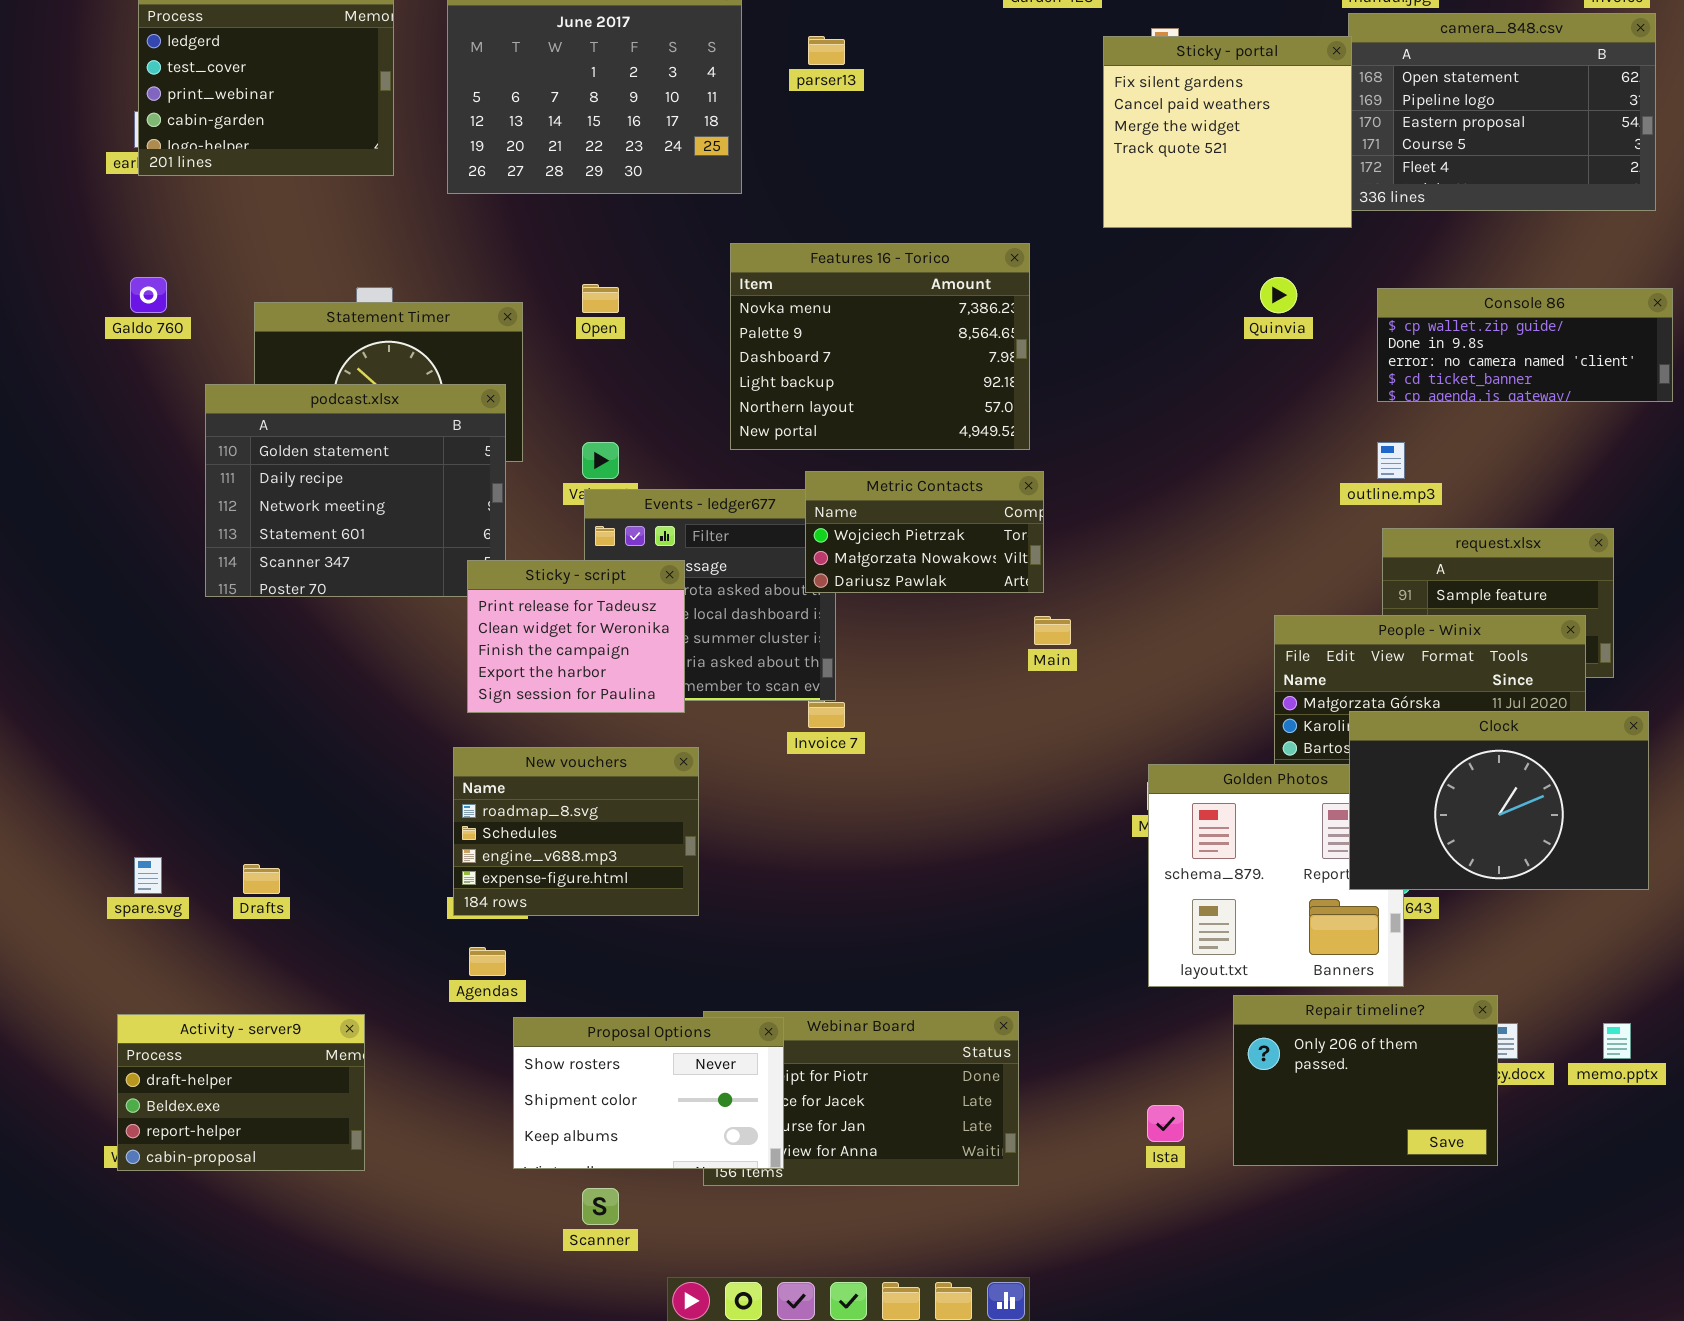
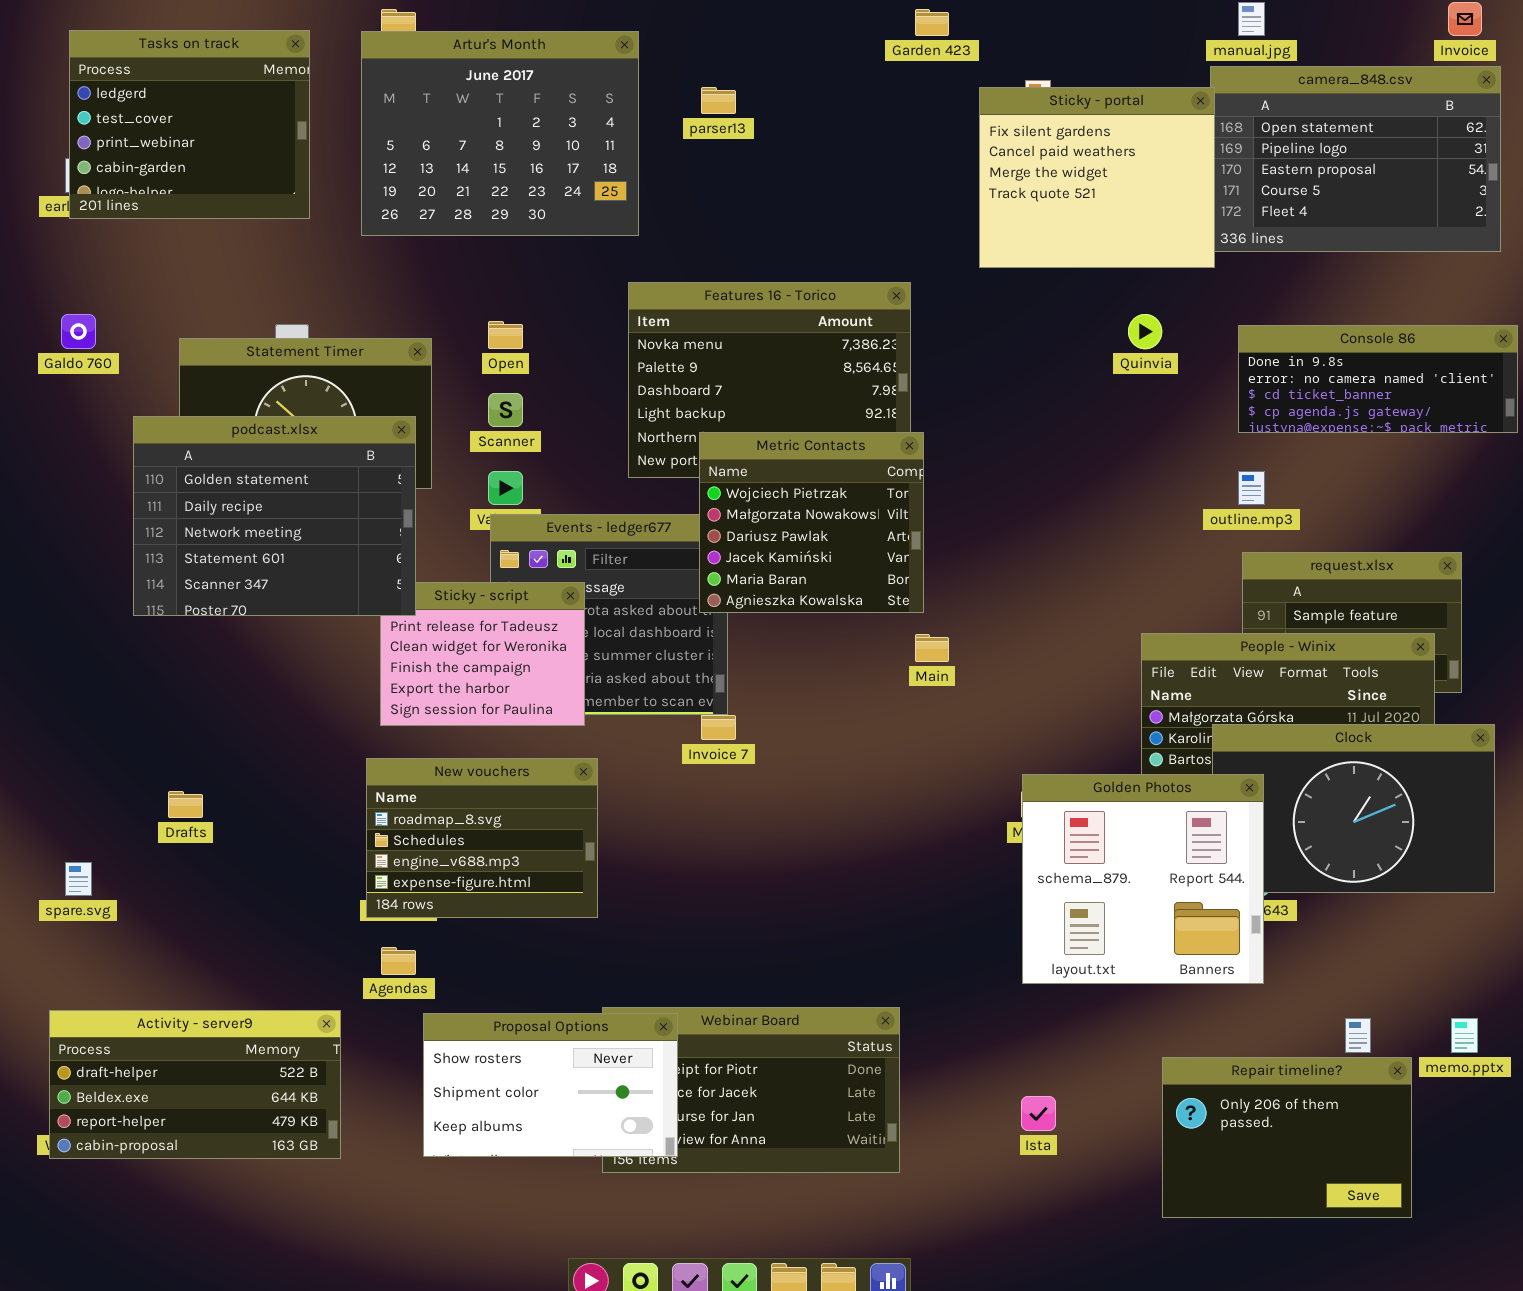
Console 86: [1377,288,1673,402] -> [1238,325,1518,433], scrolled down 1 row
podcast.xlsx: [205,384,506,597] -> [133,416,416,616], raised
Metric Contacts: [805,471,1044,593] -> [699,432,924,613], resized
Golden Photos: [1148,764,1404,987] -> [1022,774,1264,984], raised
Drafts: [243,864,280,894] -> [168,791,203,818], moved
Repair timeline?: [1233,995,1498,1166] -> [1162,1057,1412,1218], moved
Activity - server9: [117,1014,365,1171] -> [49,1010,341,1159], resized
Scanner: [582,1188,619,1225] -> [488,393,523,427], moved

